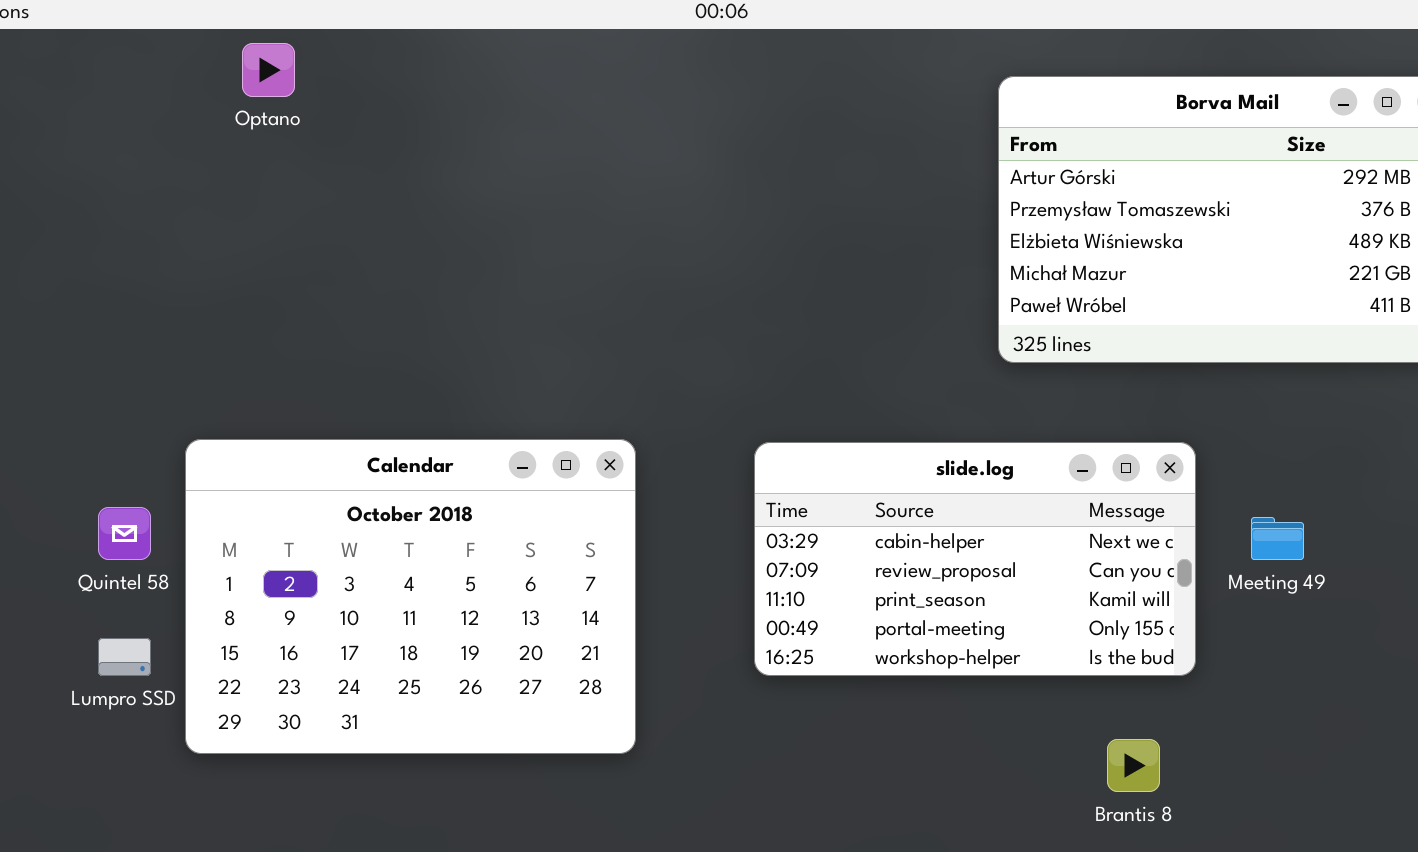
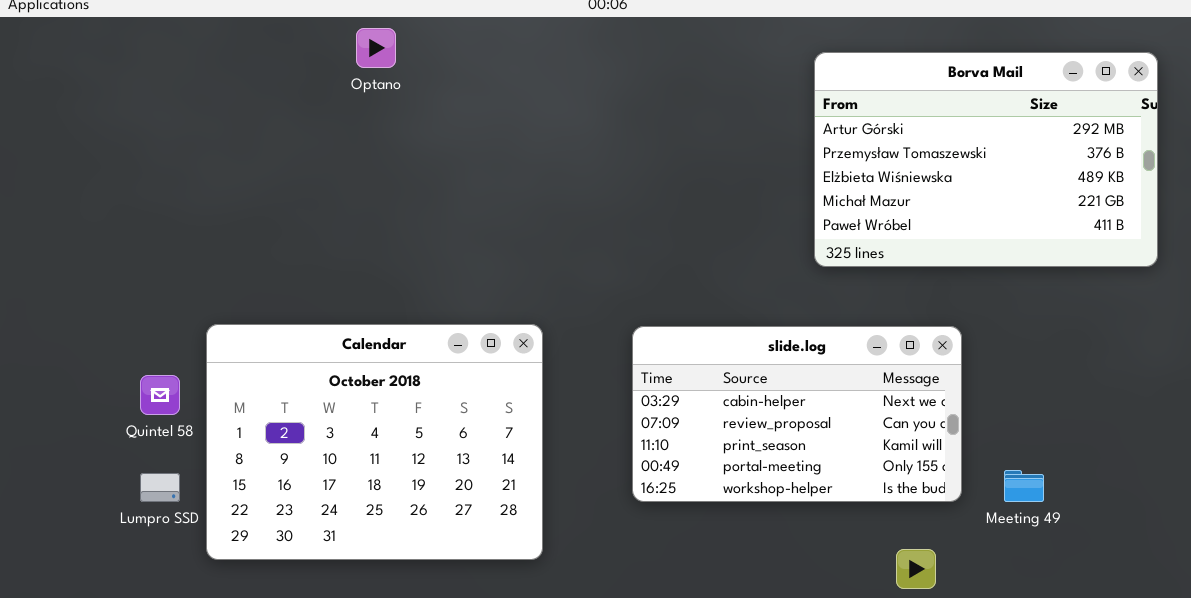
Optano: [242,43,295,97] -> [356,28,396,68], moved
Meeting 49: [1251,517,1304,560] -> [1004,470,1044,502], moved

